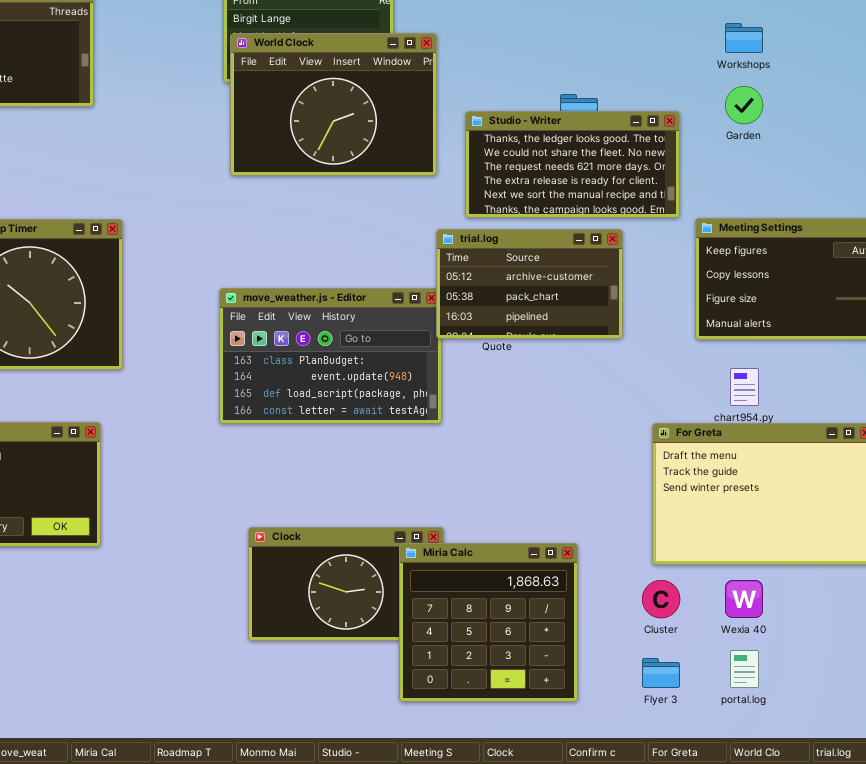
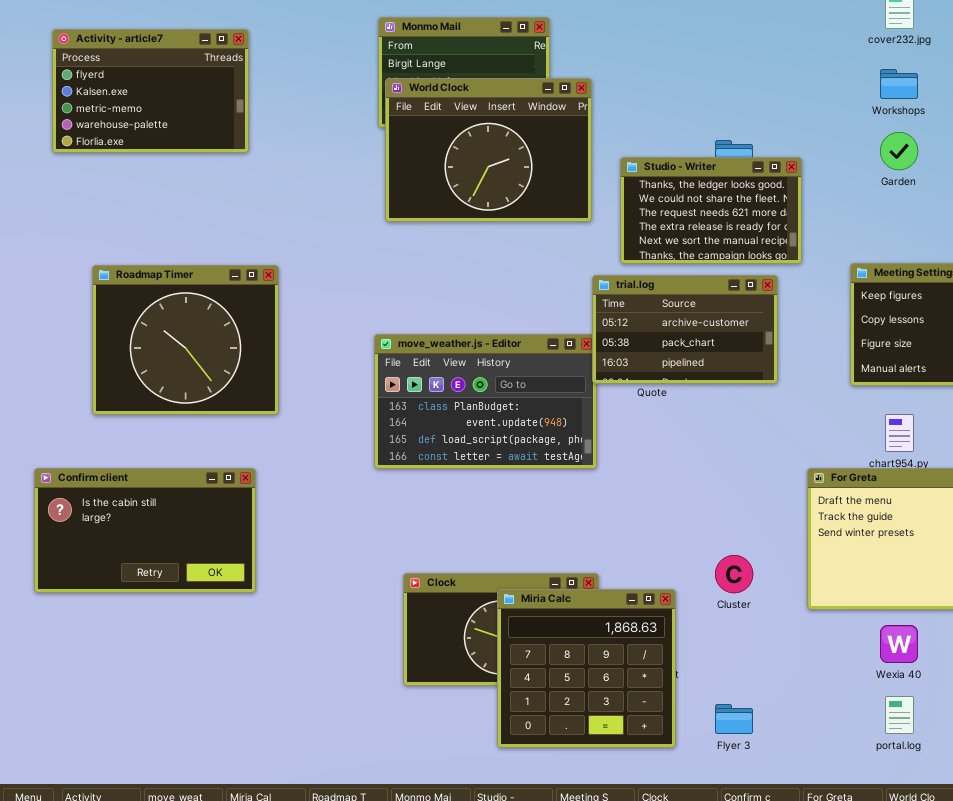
Studio - Writer: [465,111,680,218] -> [620,157,802,264], resized
Miria Calc: [399,543,578,702] -> [497,589,676,748], moved
Cluster: [642,580,680,618] -> [715,555,753,593], moved
Flyer 3: [642,658,680,688] -> [715,704,753,734], moved

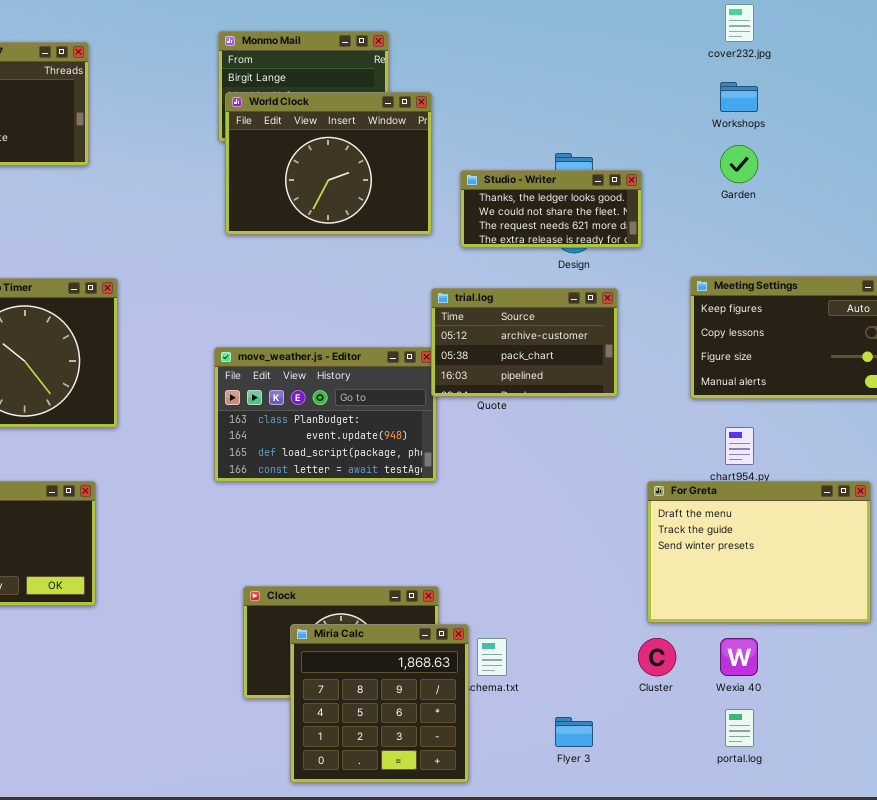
Studio - Writer: [620,157,802,264] -> [460,170,642,248], resized
Cluster: [715,555,753,593] -> [638,638,676,676], moved
Miria Calc: [497,589,676,748] -> [290,624,469,783], moved

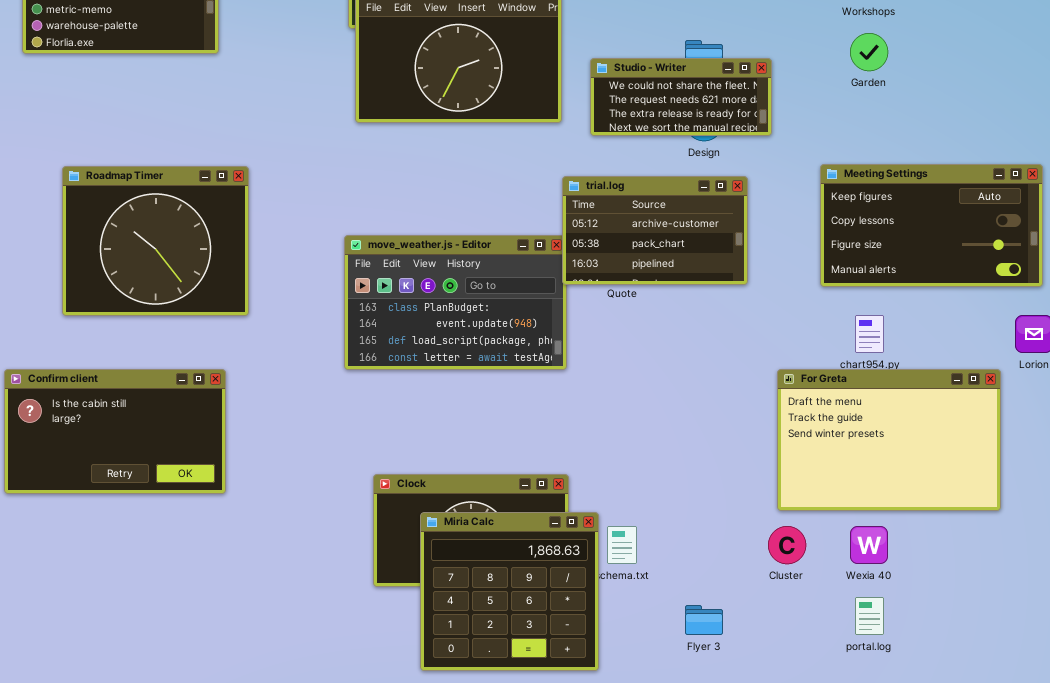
Studio - Writer: [460,170,642,248] -> [590,58,772,136], scrolled down 1 row

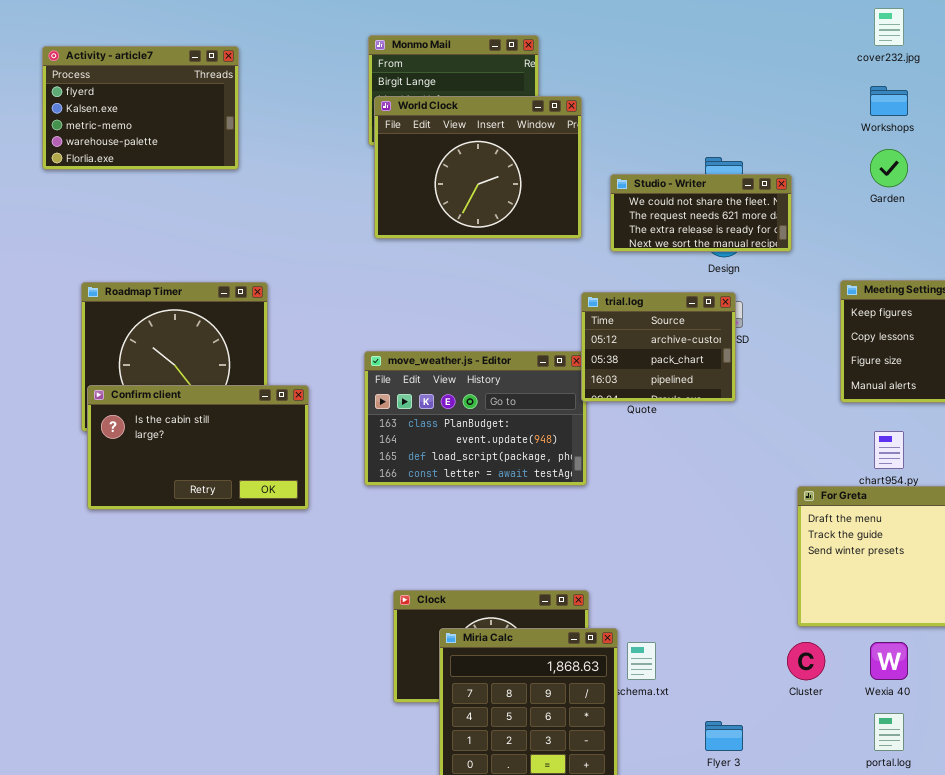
trial.log: [562,176,748,285] -> [581,292,736,402], resized
Confirm client: [4,369,226,494] -> [87,385,309,510], moved

